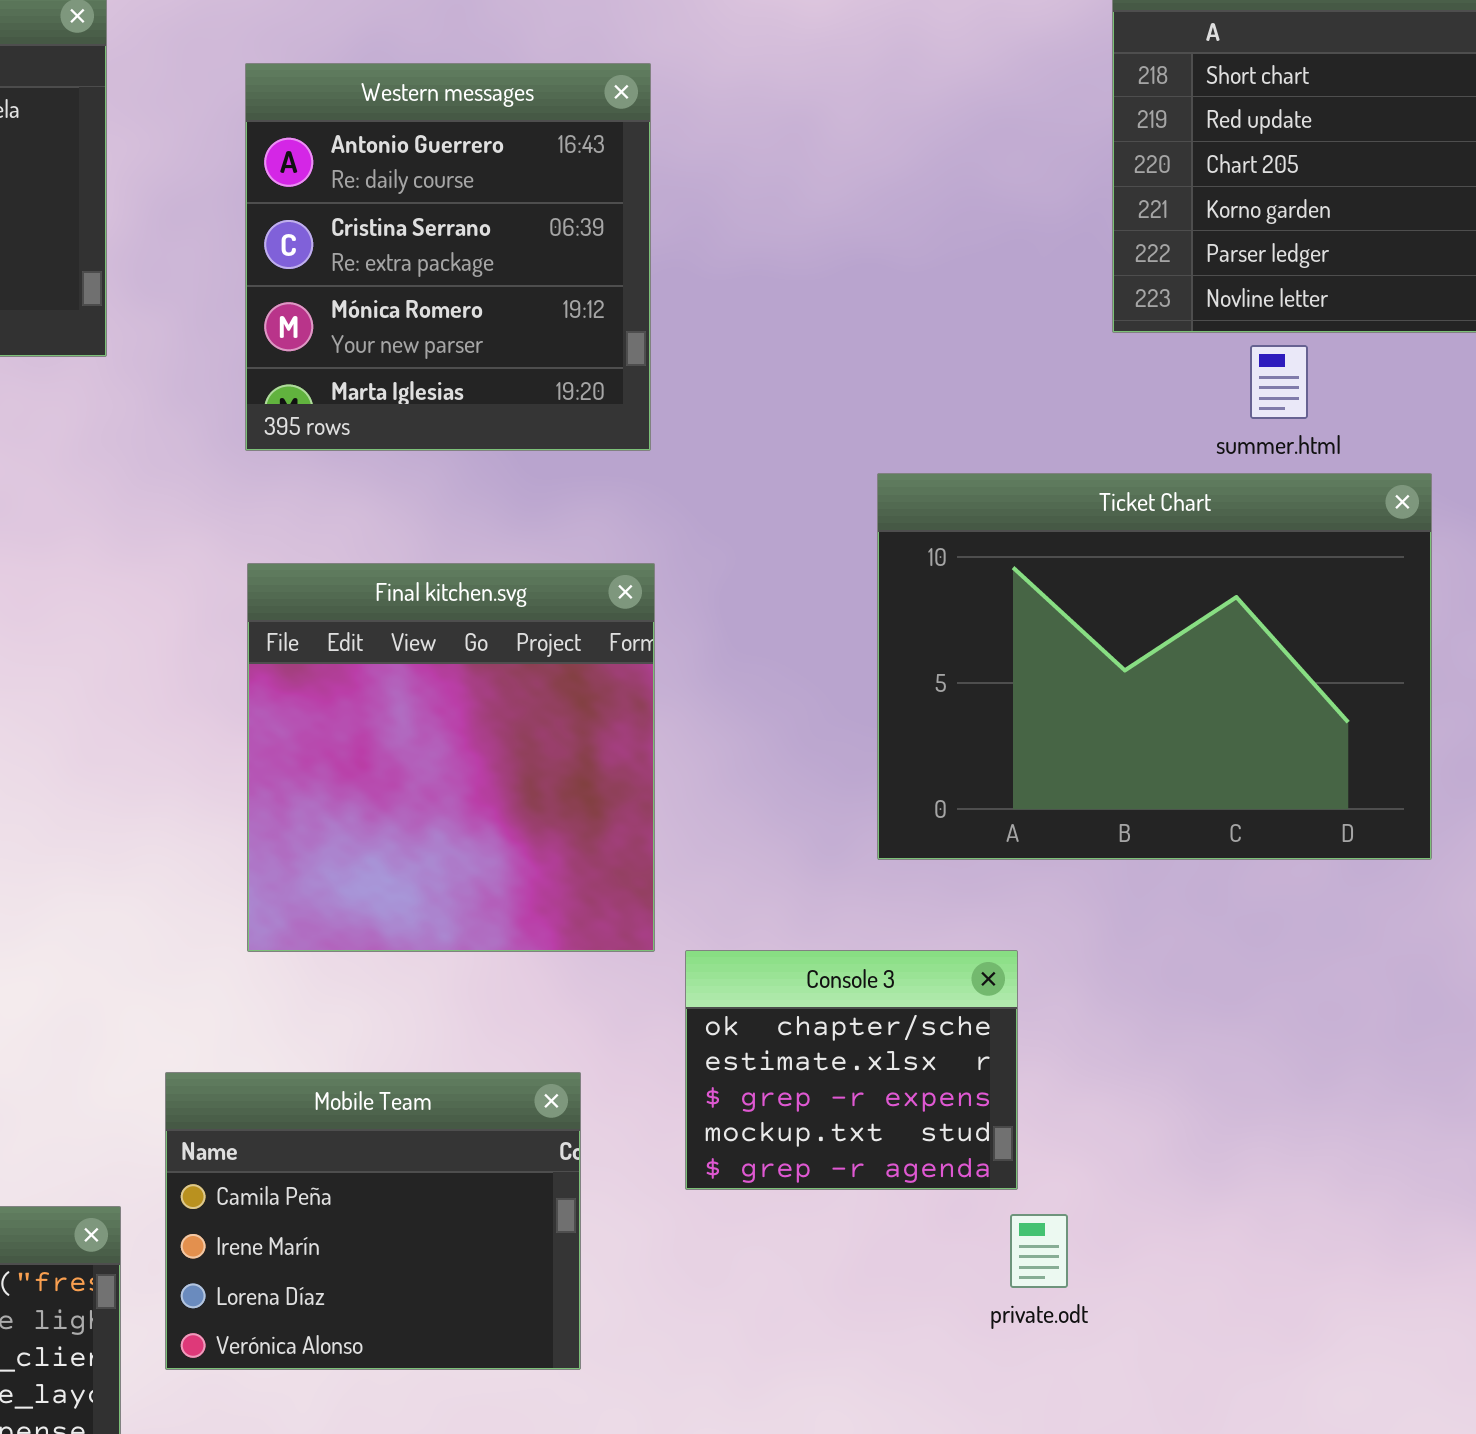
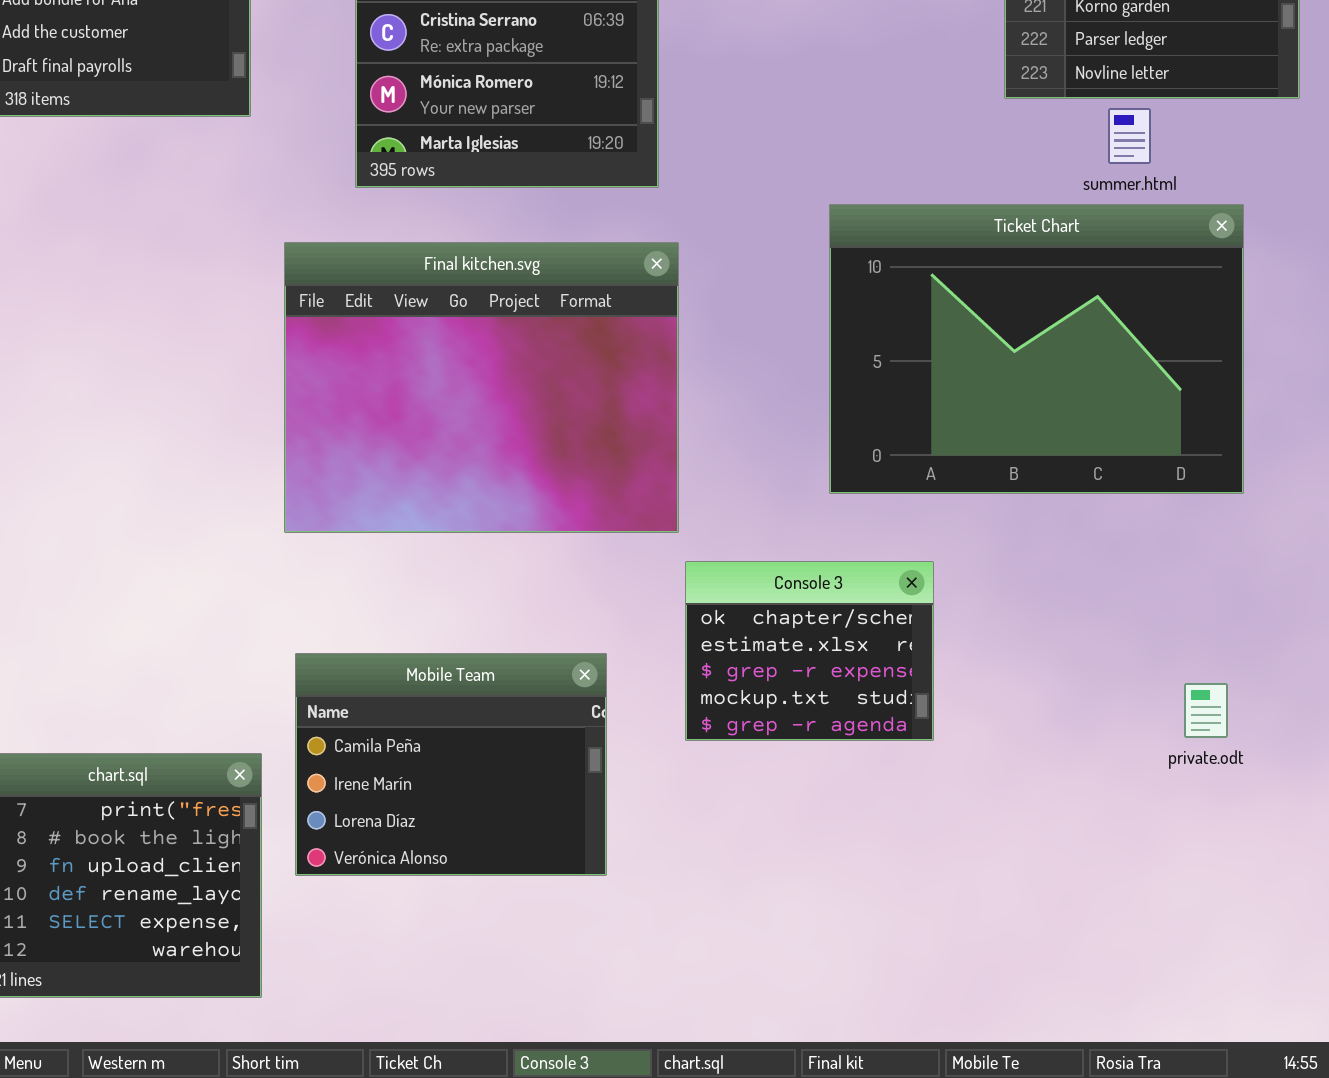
Final kitchen.svg: [247,563,655,952] -> [284,242,679,533], moved, resized
private.odt: [1010,1214,1068,1288] -> [1184,683,1228,738], moved

